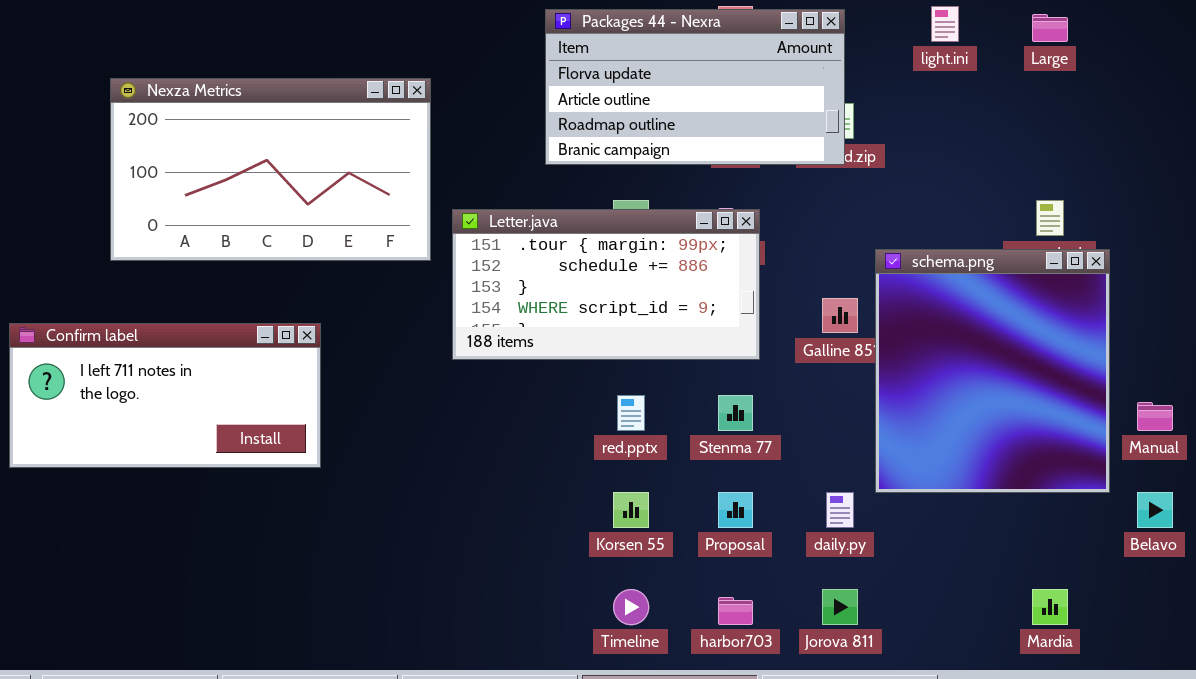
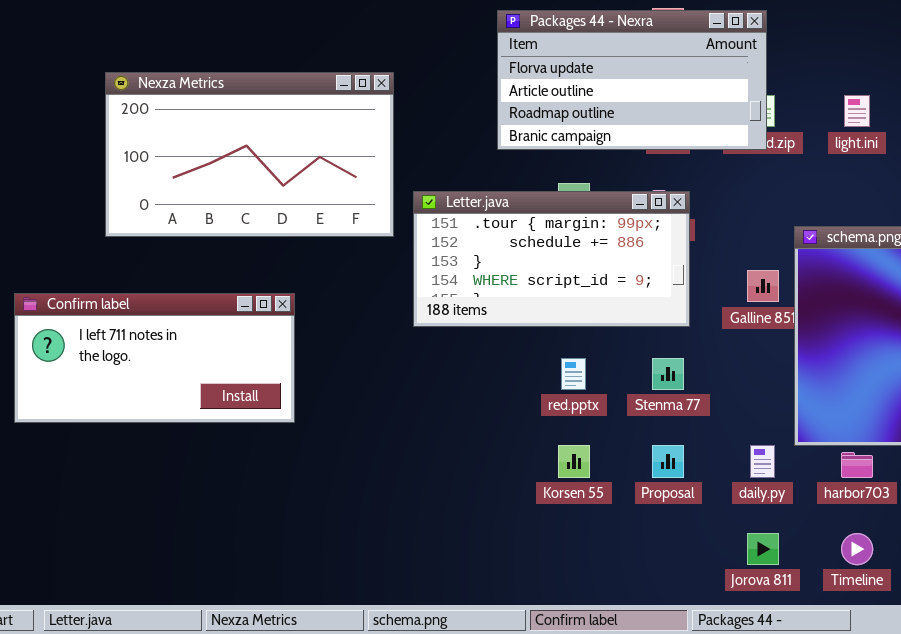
light.ini: [931,6,959,42] -> [844,95,870,127], moved
Timeline: [613,589,649,625] -> [841,533,873,565], moved
harbor703: [718,597,753,625] -> [841,452,873,478], moved

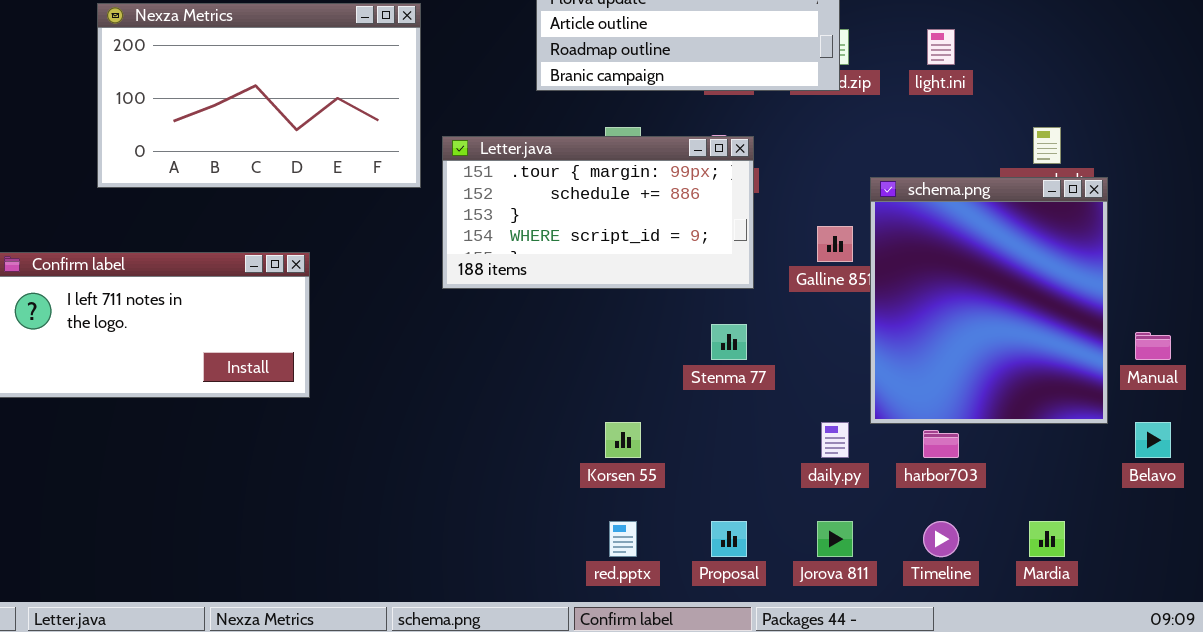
red.pptx: [561,358,586,390] -> [609,521,637,557], moved
Proposal: [652,445,684,478] -> [711,521,747,557], moved

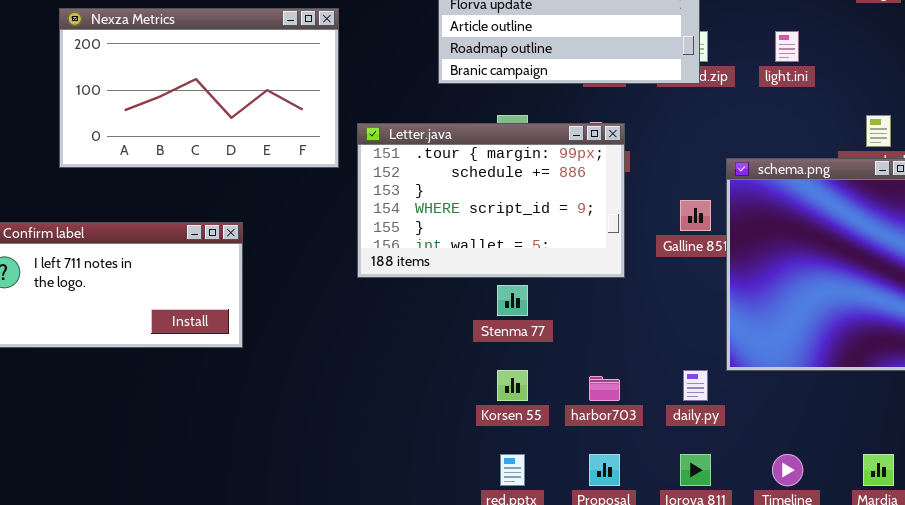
Letter.java: [442,136,754,289] -> [357,123,625,278], resized
Stenma 77: [711,324,747,360] -> [497,285,528,316], moved
harbor703: [923,430,959,458] -> [589,376,620,401], moved

